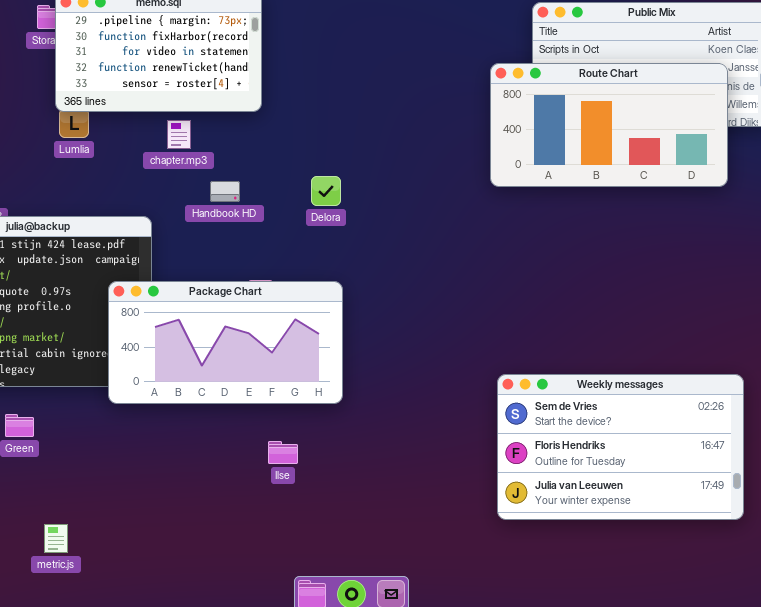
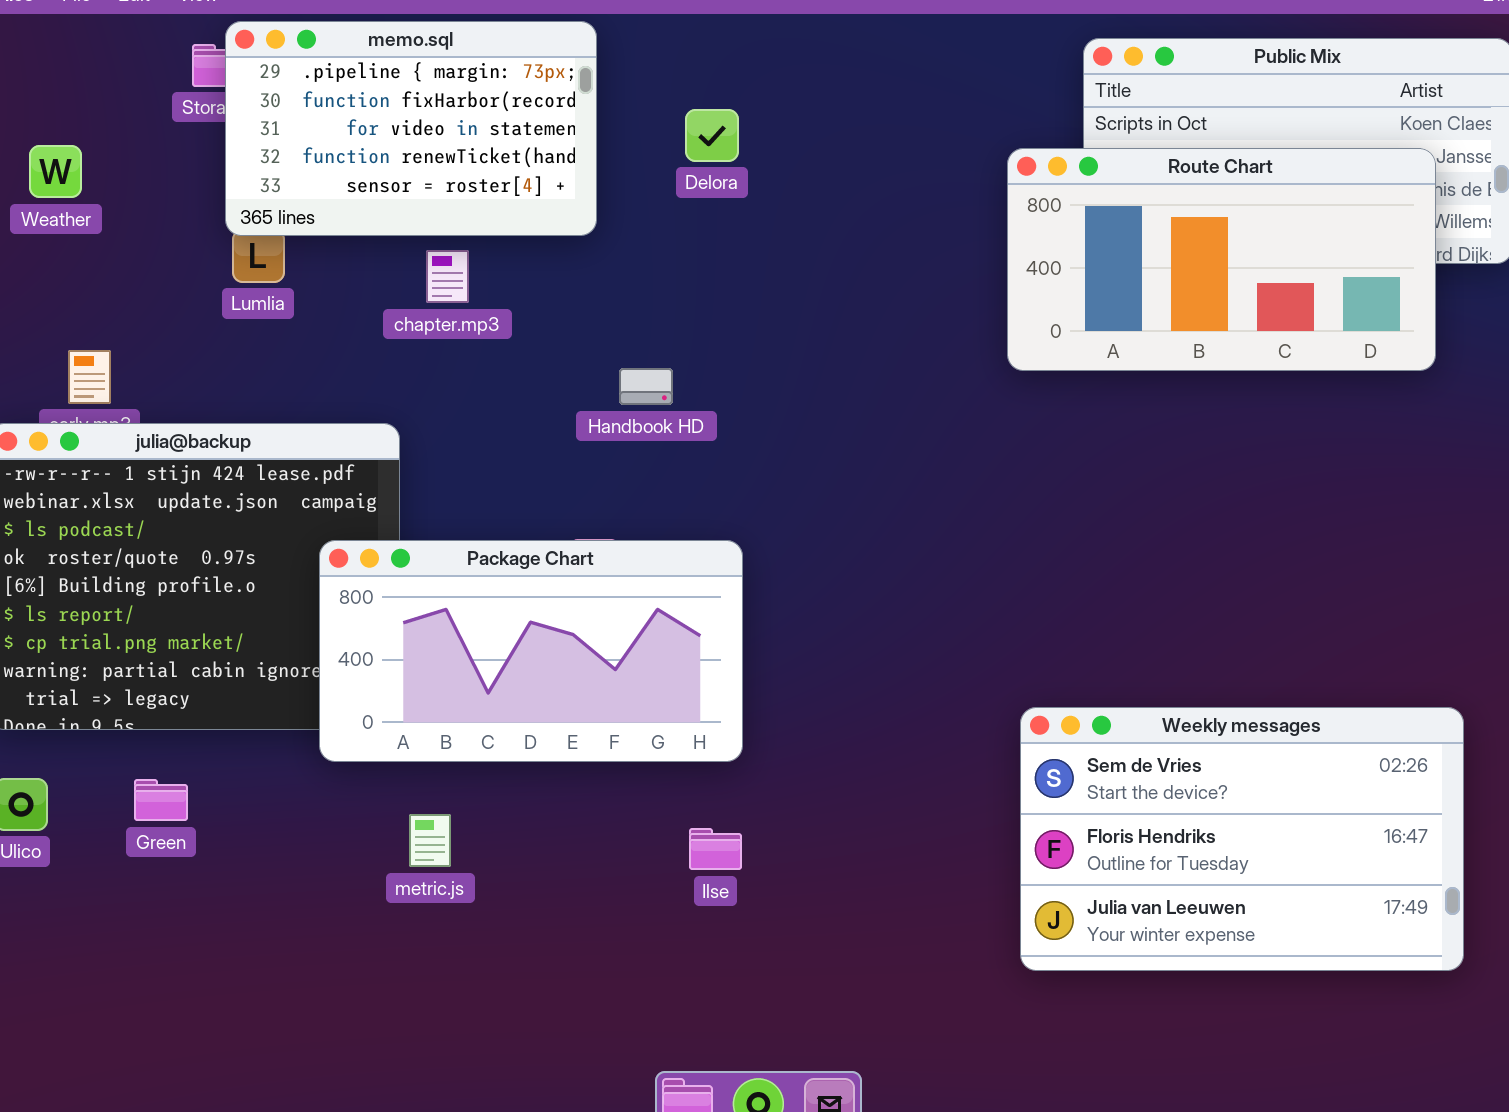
Delora: [311,176,341,206] -> [685,109,739,162], moved
Handbook HD: [210,181,240,202] -> [619,368,673,405], moved
Ilse: [268,441,298,464] -> [689,828,742,870], moved
metric.js: [44,524,68,553] -> [409,814,451,867], moved

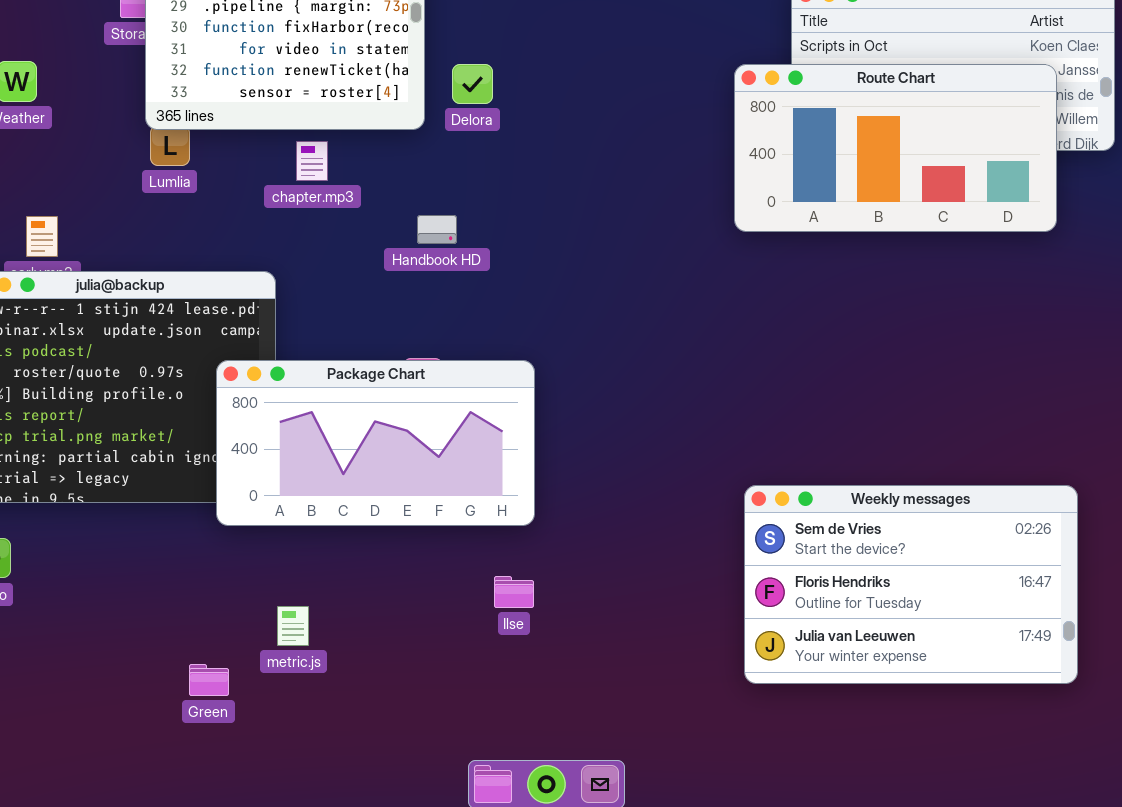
Delora: [685,109,739,162] -> [452,64,493,104], moved
Handbook HD: [619,368,673,405] -> [417,215,457,244], moved
Green: [134,779,188,821] -> [189,664,229,696], moved
metric.js: [409,814,451,867] -> [277,606,309,646], moved

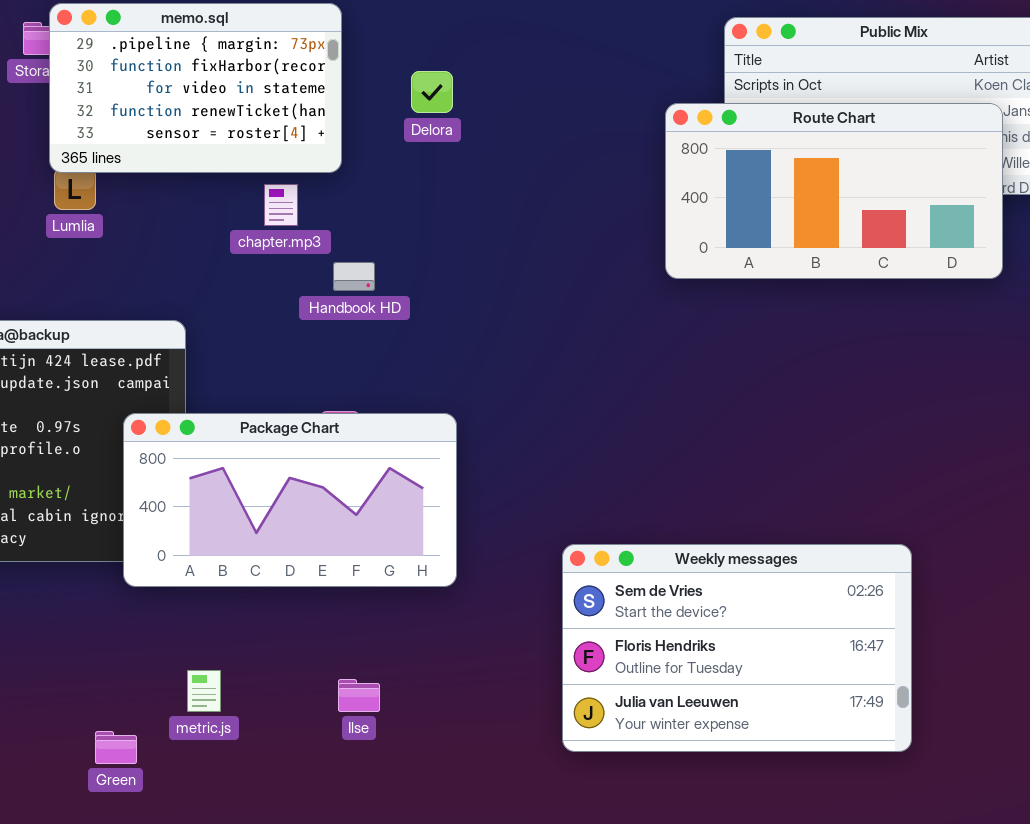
Delora: [452,64,493,104] -> [411,71,453,113], moved
chapter.mp3: [296,141,328,181] -> [264,184,298,226], moved
Weekly messages: [744,485,1078,684] -> [562,544,912,752], moved
Ilse: [494,576,534,608] -> [338,679,380,712], moved

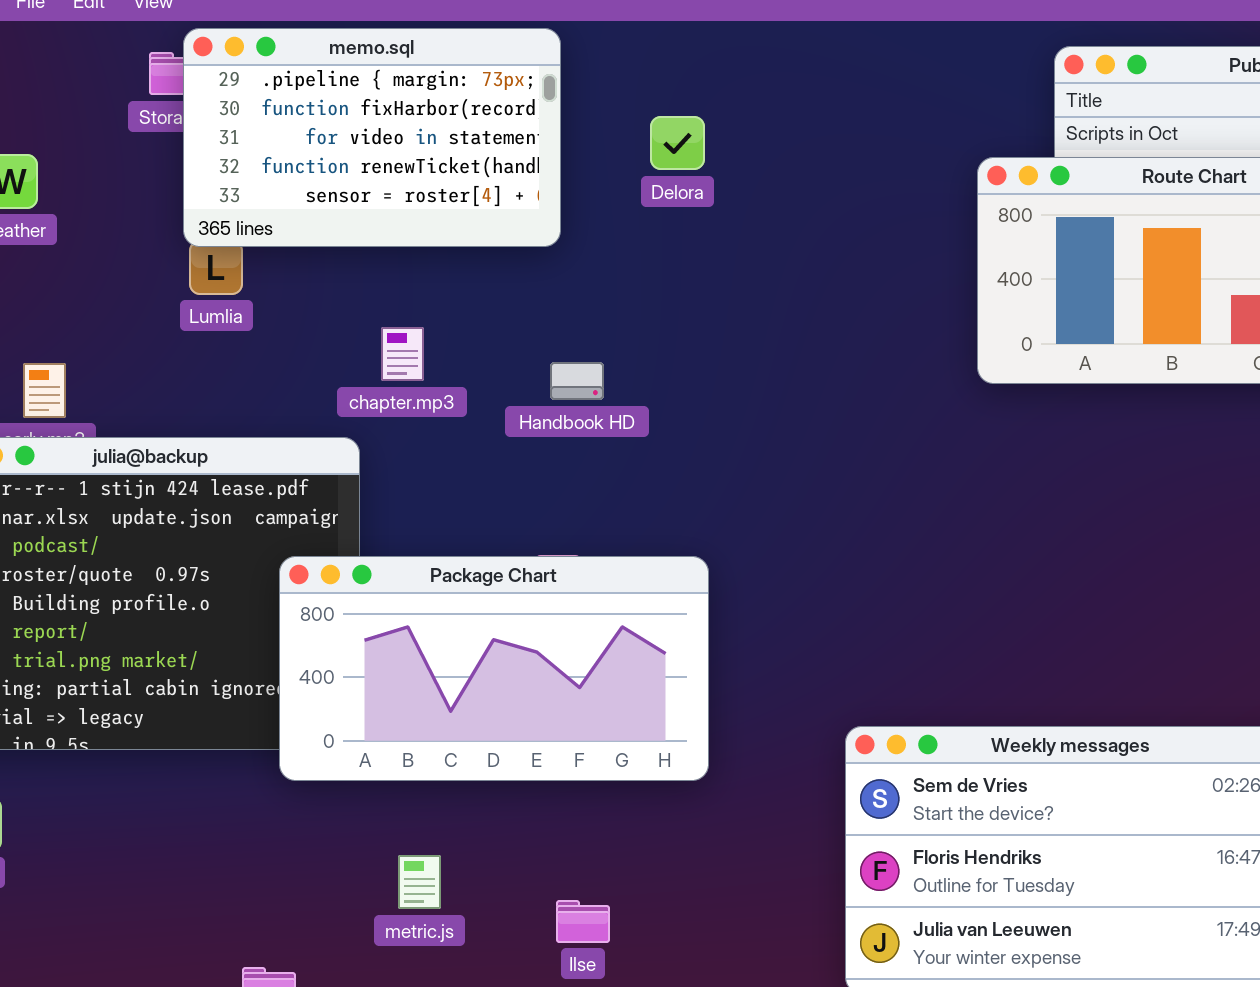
chapter.mp3: [264,184,298,226] -> [381,327,424,381], moved
metric.js: [187,670,221,712] -> [398,855,441,909], moved

